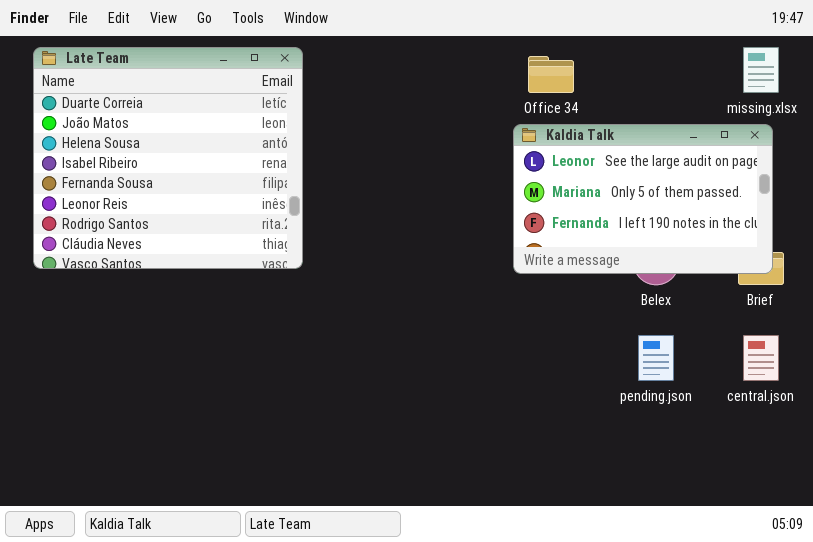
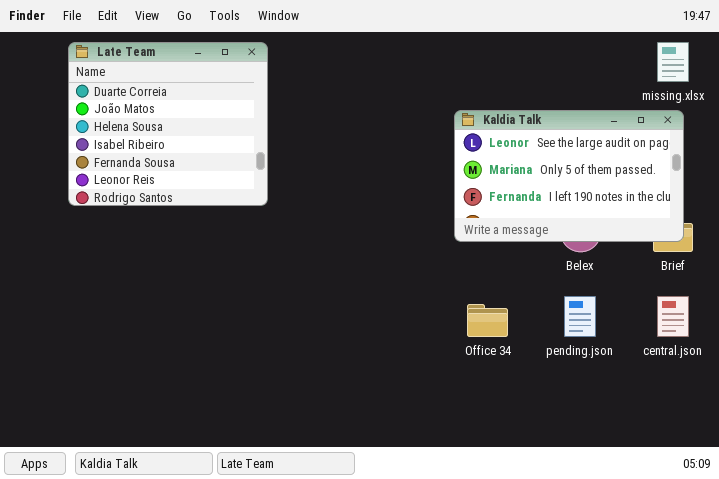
Late Team: [33,47,303,269] -> [68,42,268,206], resized
Office 34: [528,56,574,93] -> [467,304,508,337], moved

